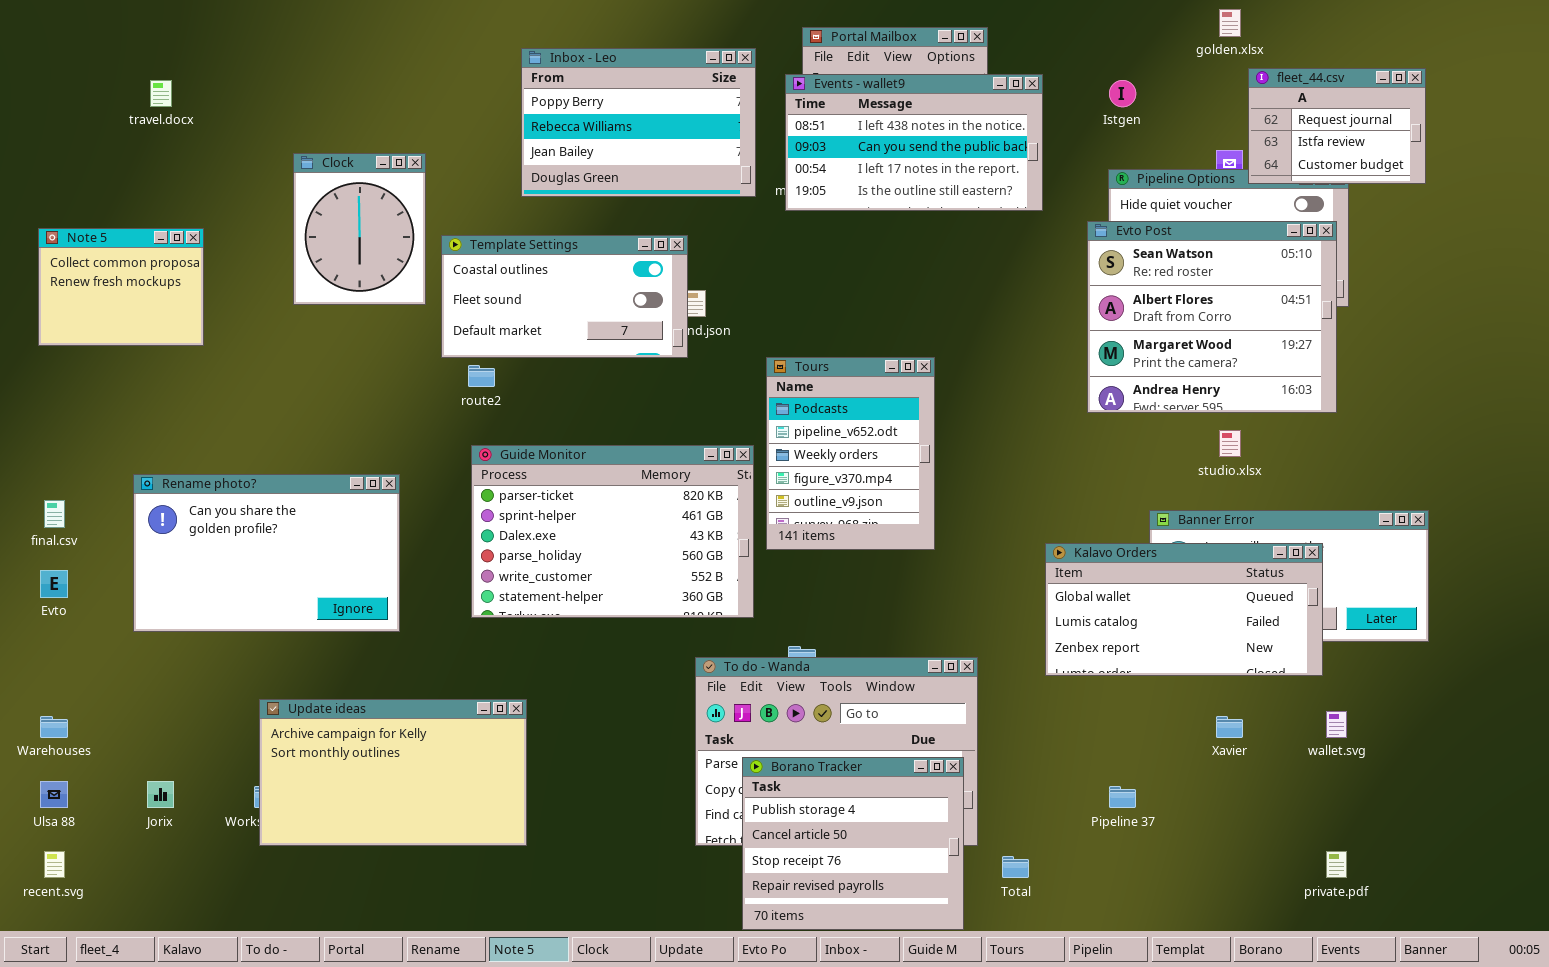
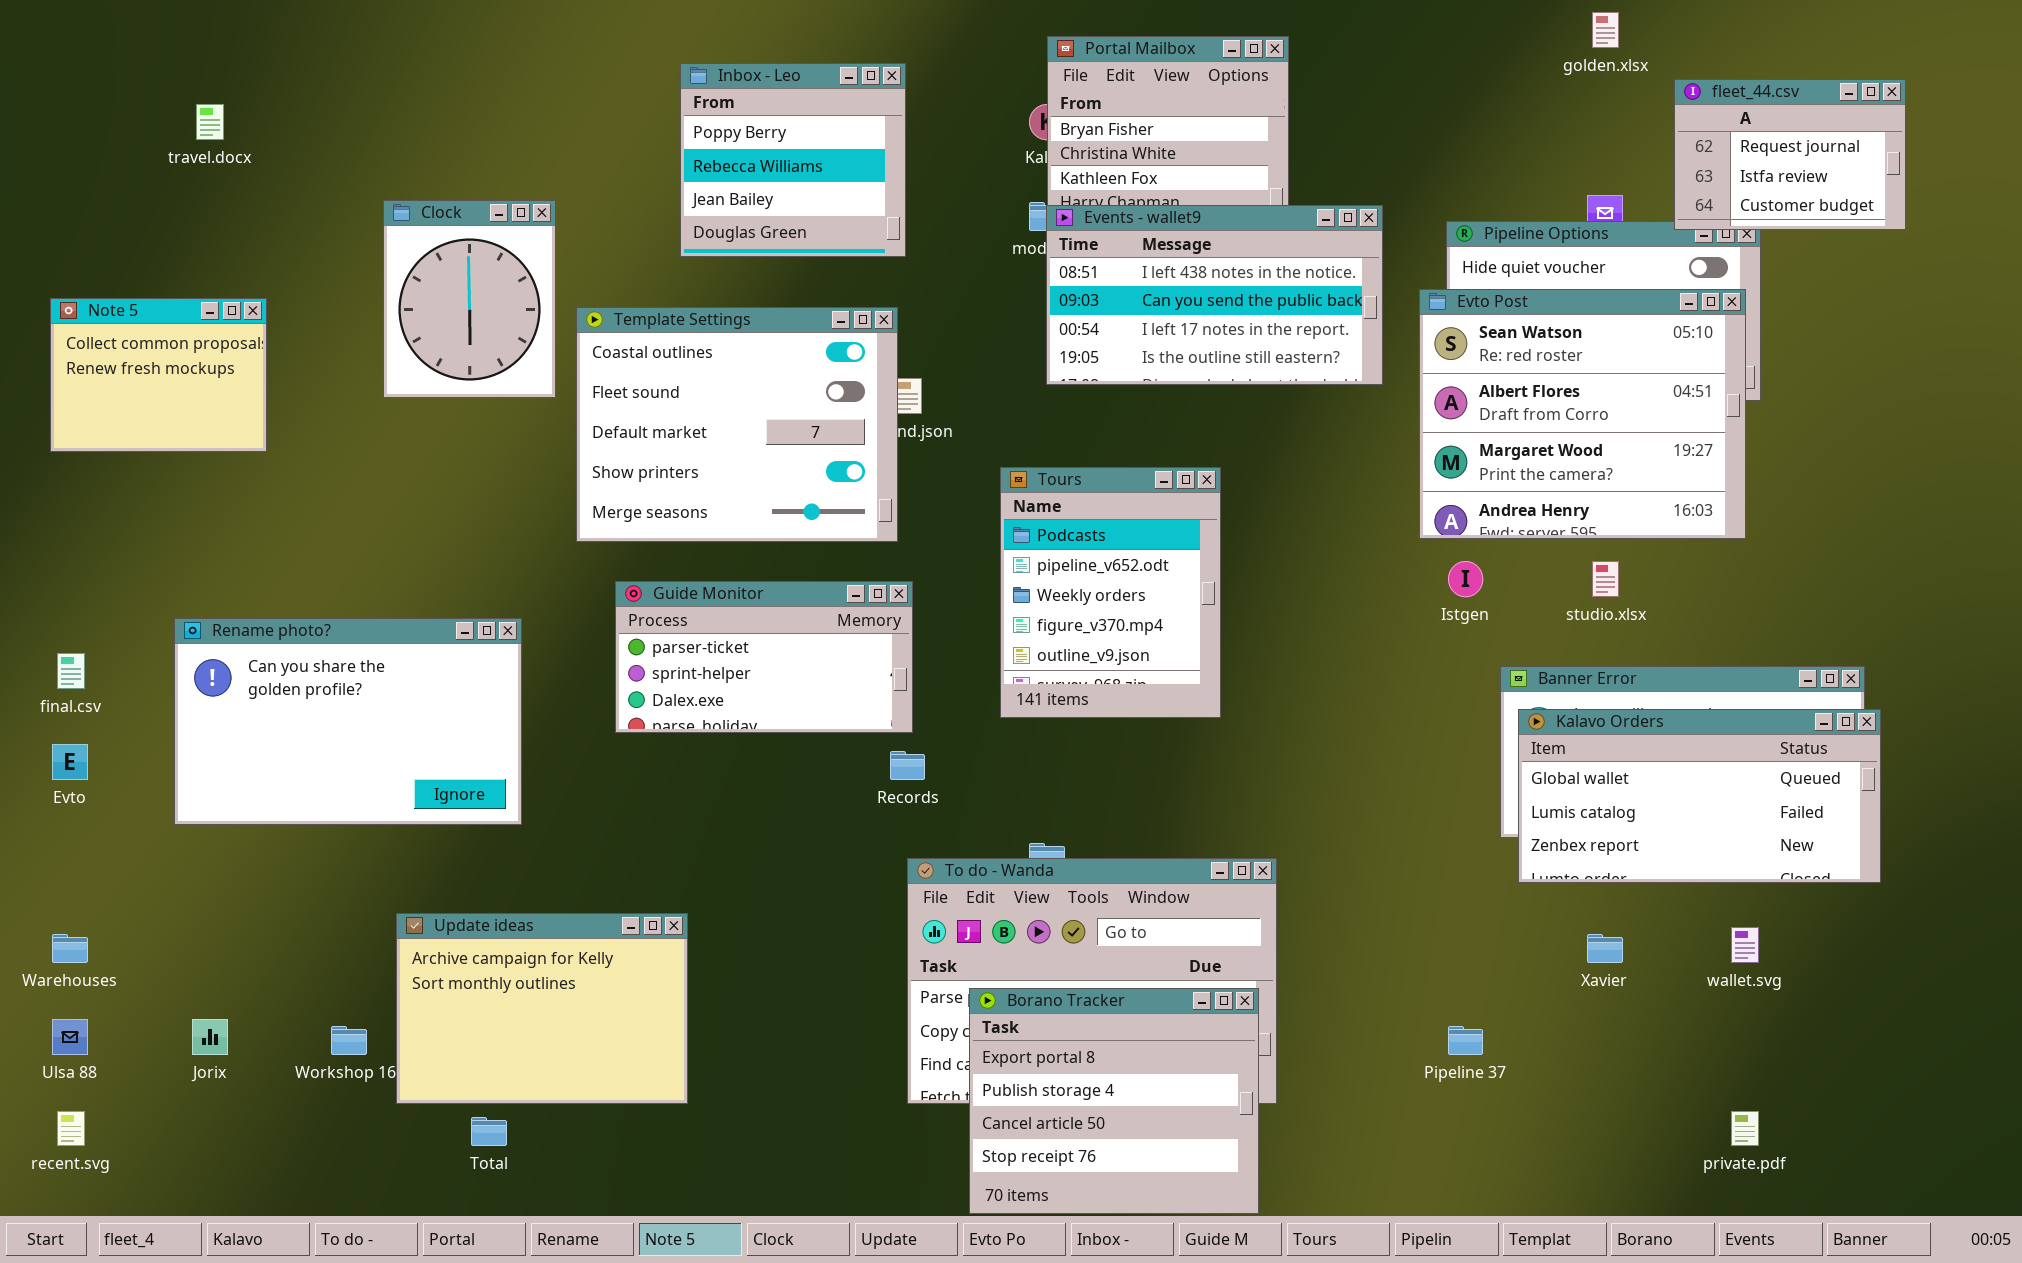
Inbox - Leo: [521,48,756,197] -> [680,63,906,257], resized
fleet_44.csv: [1248,68,1426,184] -> [1674,79,1906,230], moved
Events - wallet9: [785,74,1043,211] -> [1046,205,1383,385], moved
Istgen: [1109,80,1136,107] -> [1448,561,1483,597], moved
Template Settings: [441,235,688,358] -> [576,307,898,542], resized
Guide Monitor: [471,445,754,618] -> [615,581,913,733], resized
Kalavo Orders: [1045,543,1323,676] -> [1518,709,1881,883], moved
Update ideas: [259,699,527,846] -> [396,913,688,1104], resized
Borano Tracker: [742,757,964,930] -> [969,988,1259,1214], scrolled up 1 row
Total: [1002,856,1029,878] -> [471,1117,507,1146], moved

